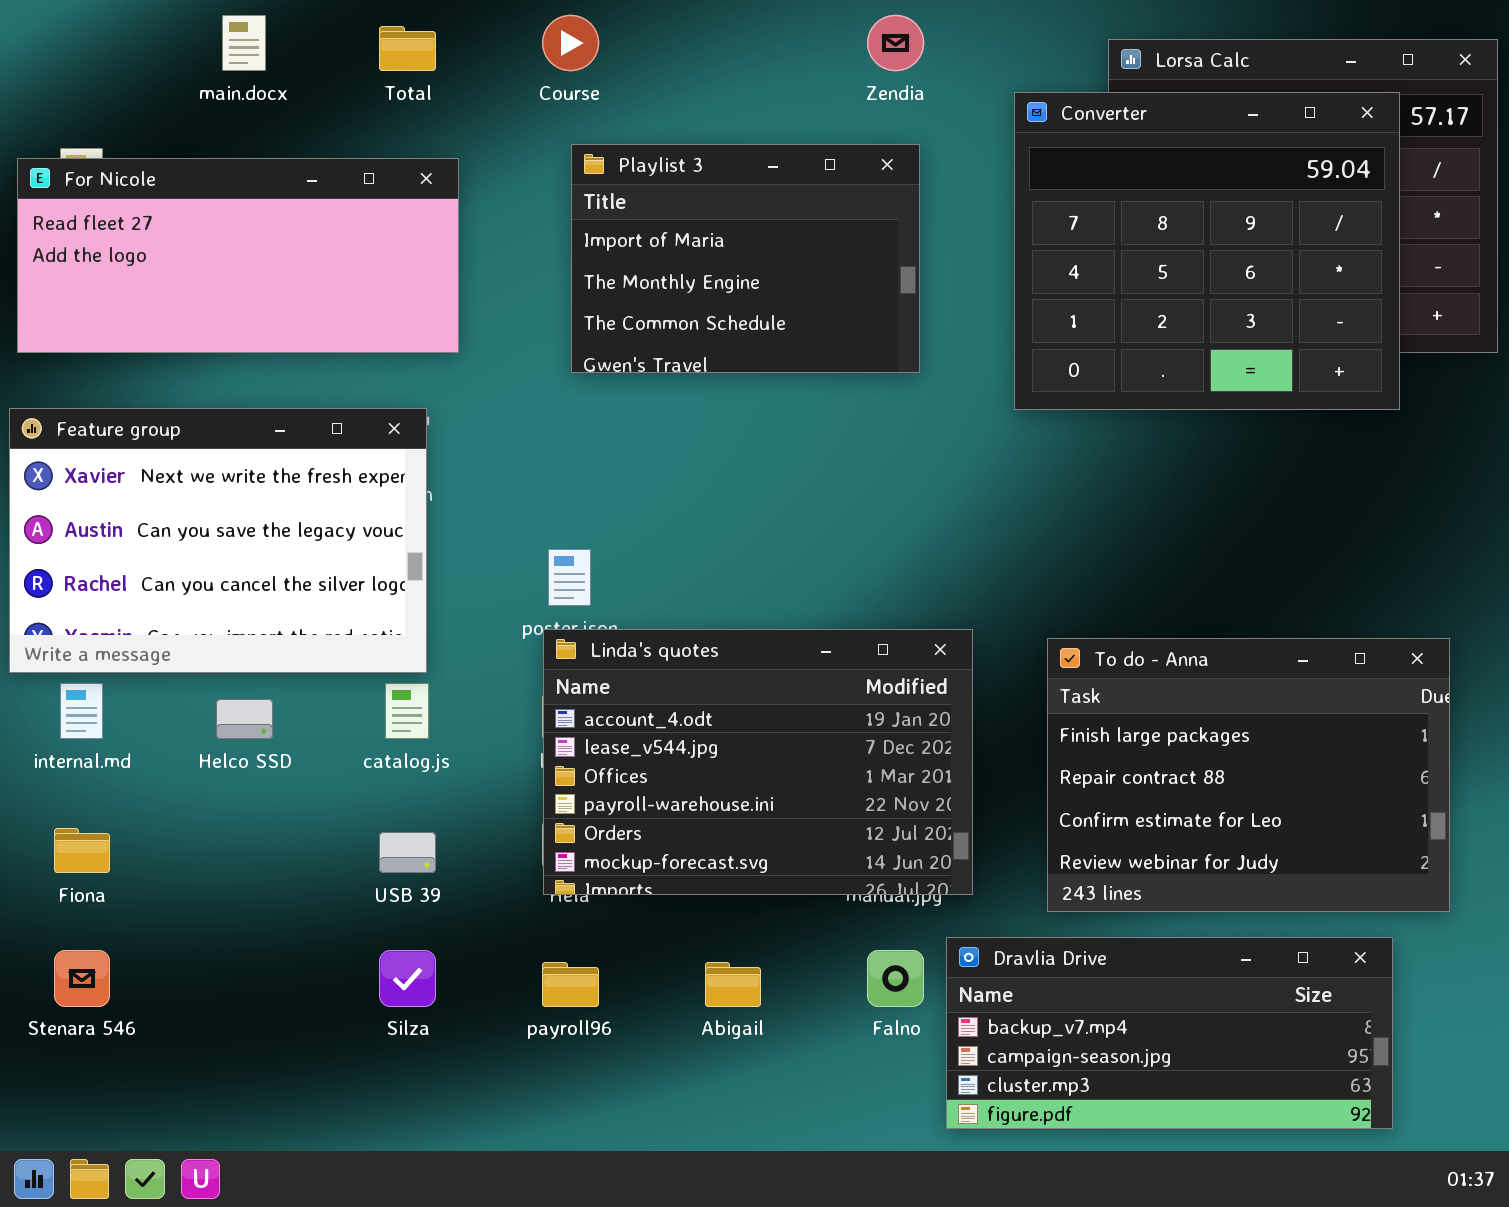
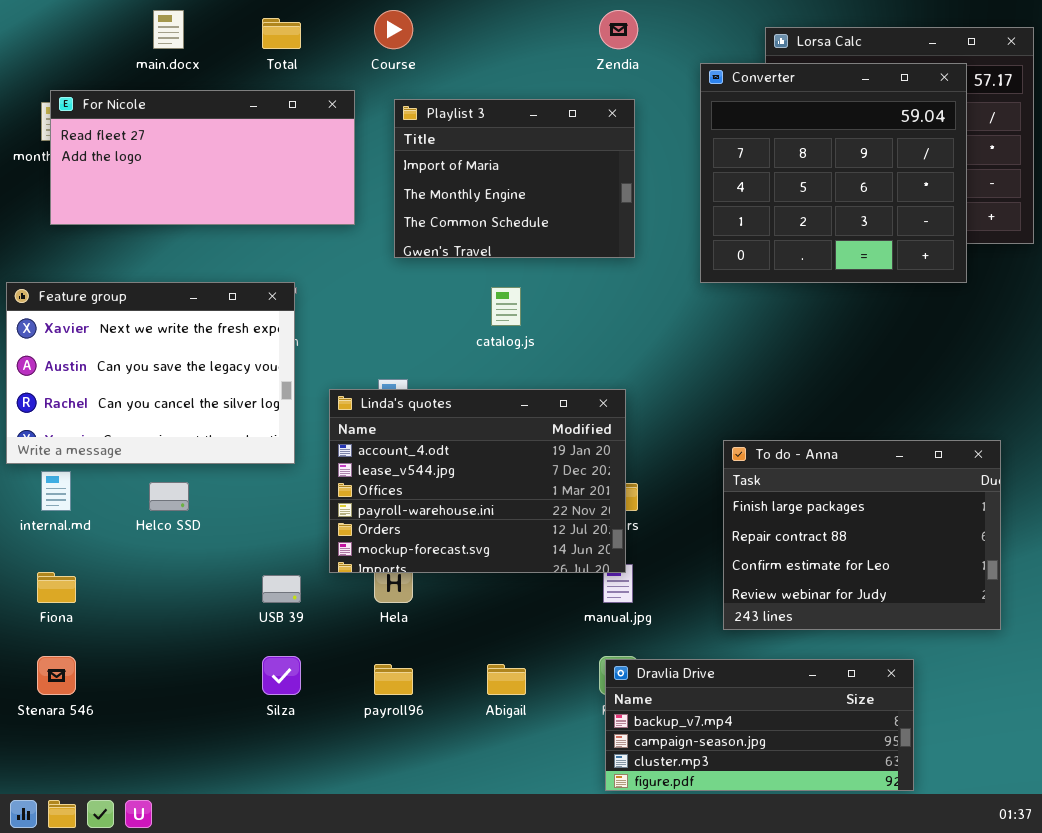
For Nicole: [17,158,459,353] -> [50,90,355,225], moved
Linda's quotes: [543,629,973,895] -> [329,389,626,573], moved
catalog.js: [385,683,429,739] -> [491,287,521,326], moved
Dravlia Drive: [946,937,1393,1129] -> [605,659,914,791], moved

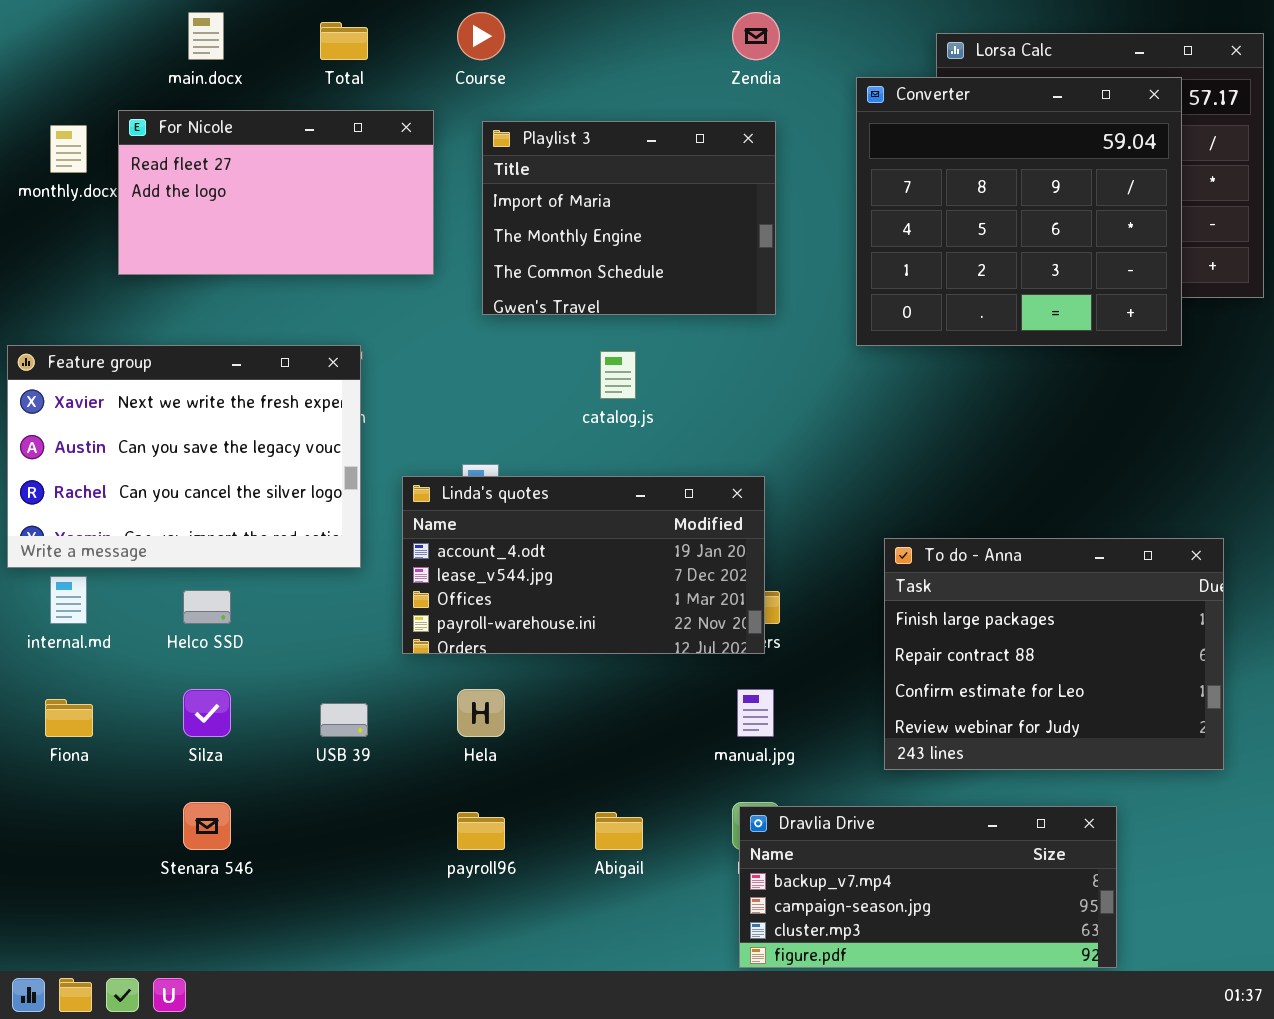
For Nicole: [50,90,355,225] -> [118,110,434,275], resized
Linda's quotes: [329,389,626,573] -> [402,476,765,654], resized
Stenara 546: [37,656,76,695] -> [183,802,231,850], moved
Silza: [262,656,301,695] -> [183,689,231,737], moved

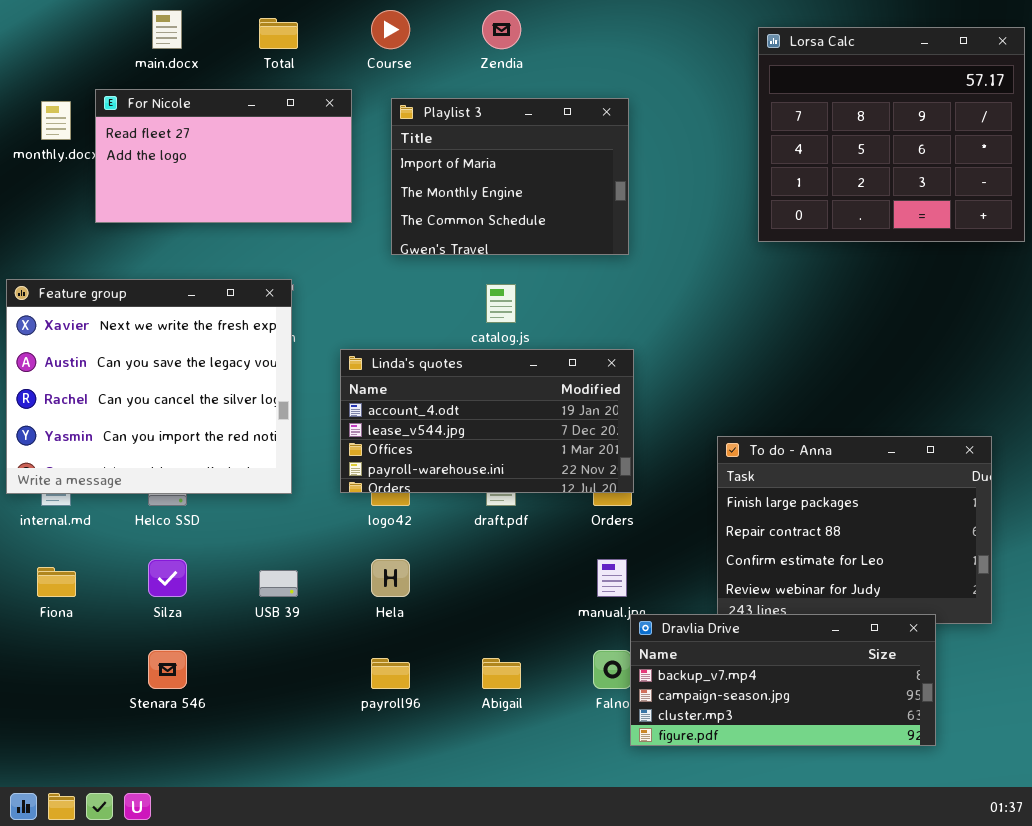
Zendia: [732,12,780,60] -> [482,10,521,49], moved
Converter: [856,77,1182,346] -> none, closed
Feature group: [7,345,361,568] -> [6,279,292,494], resized
Linda's quotes: [402,476,765,654] -> [340,349,634,493], moved
Dravlia Drive: [739,806,1117,968] -> [630,614,936,746], moved

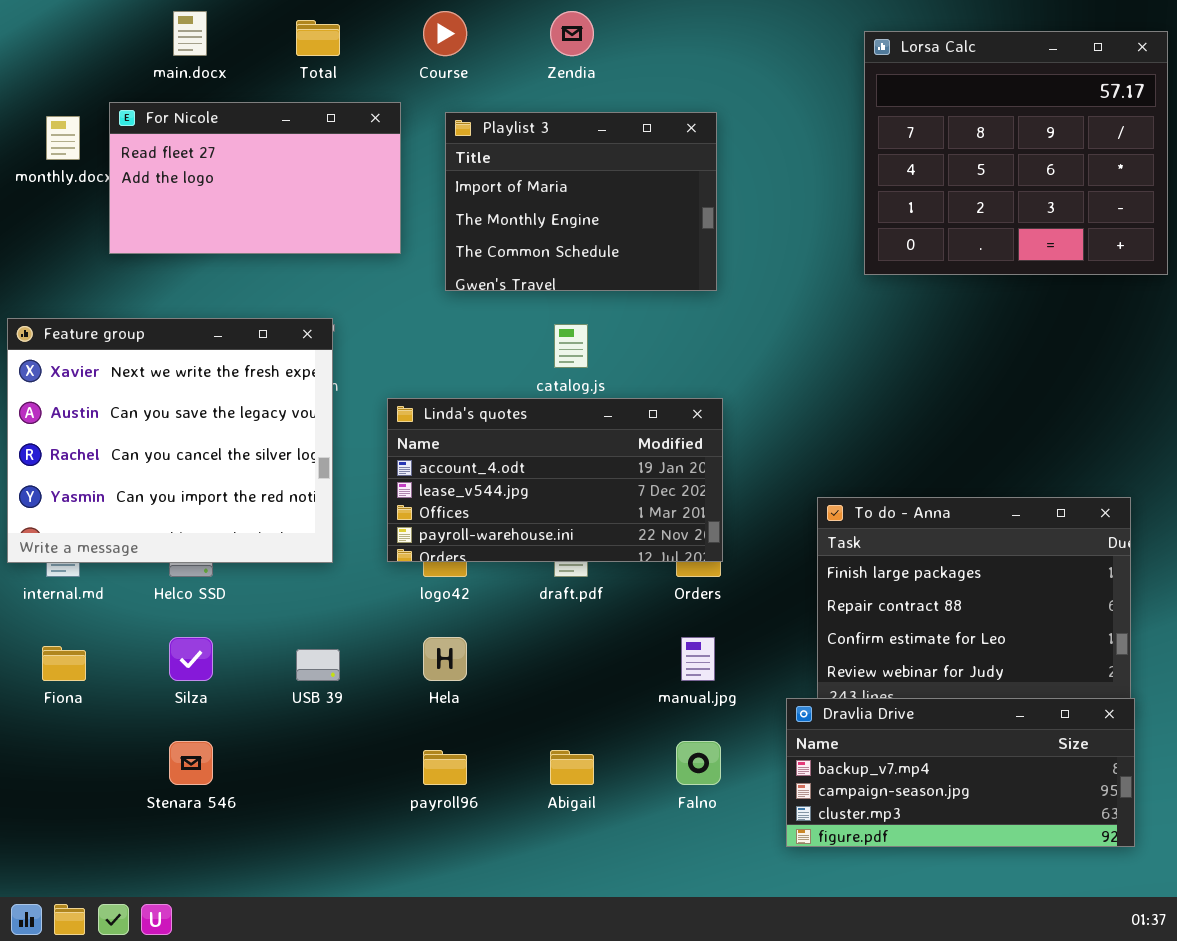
Dravlia Drive: [630,614,936,746] -> [786,698,1135,847], moved

